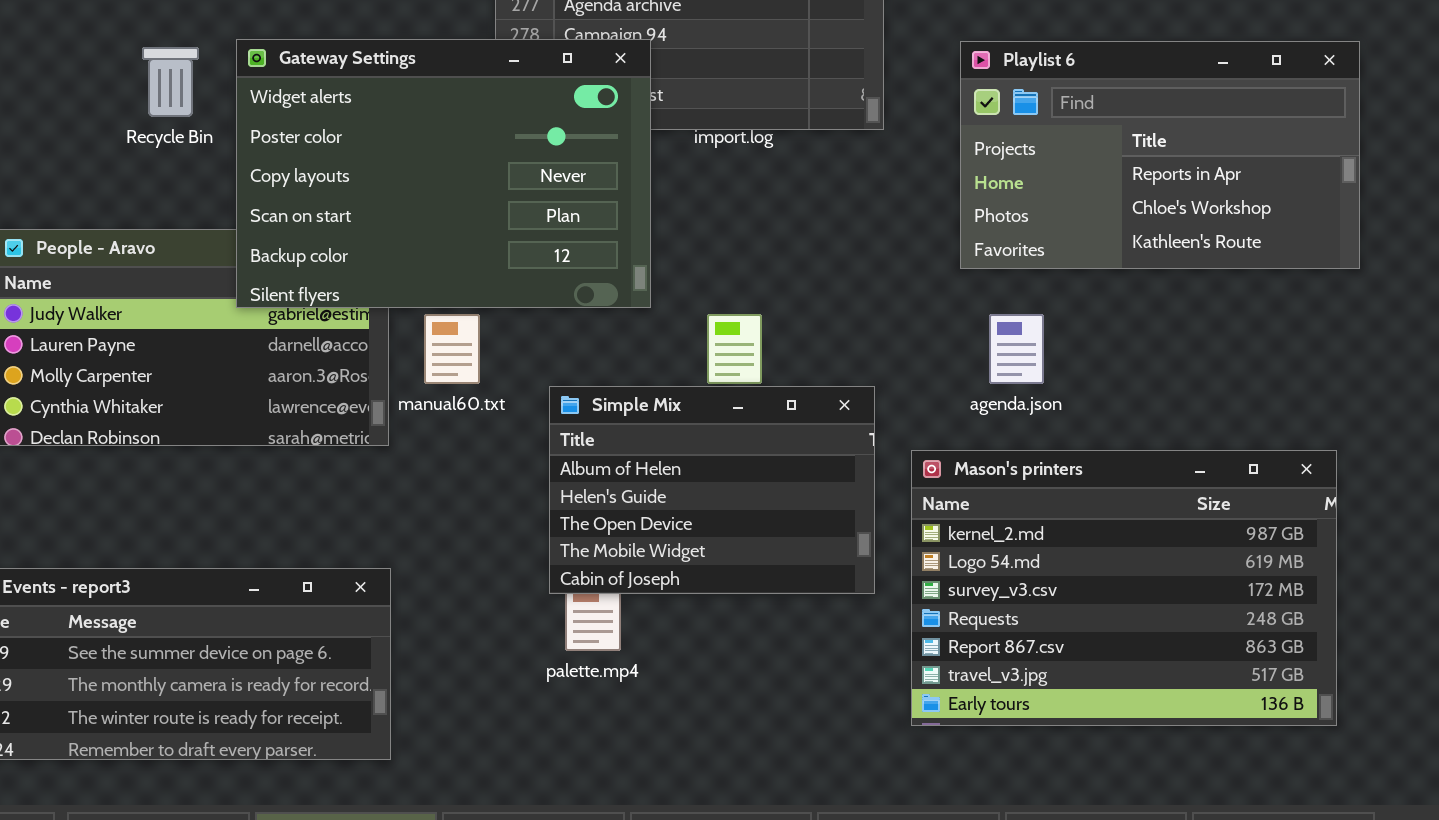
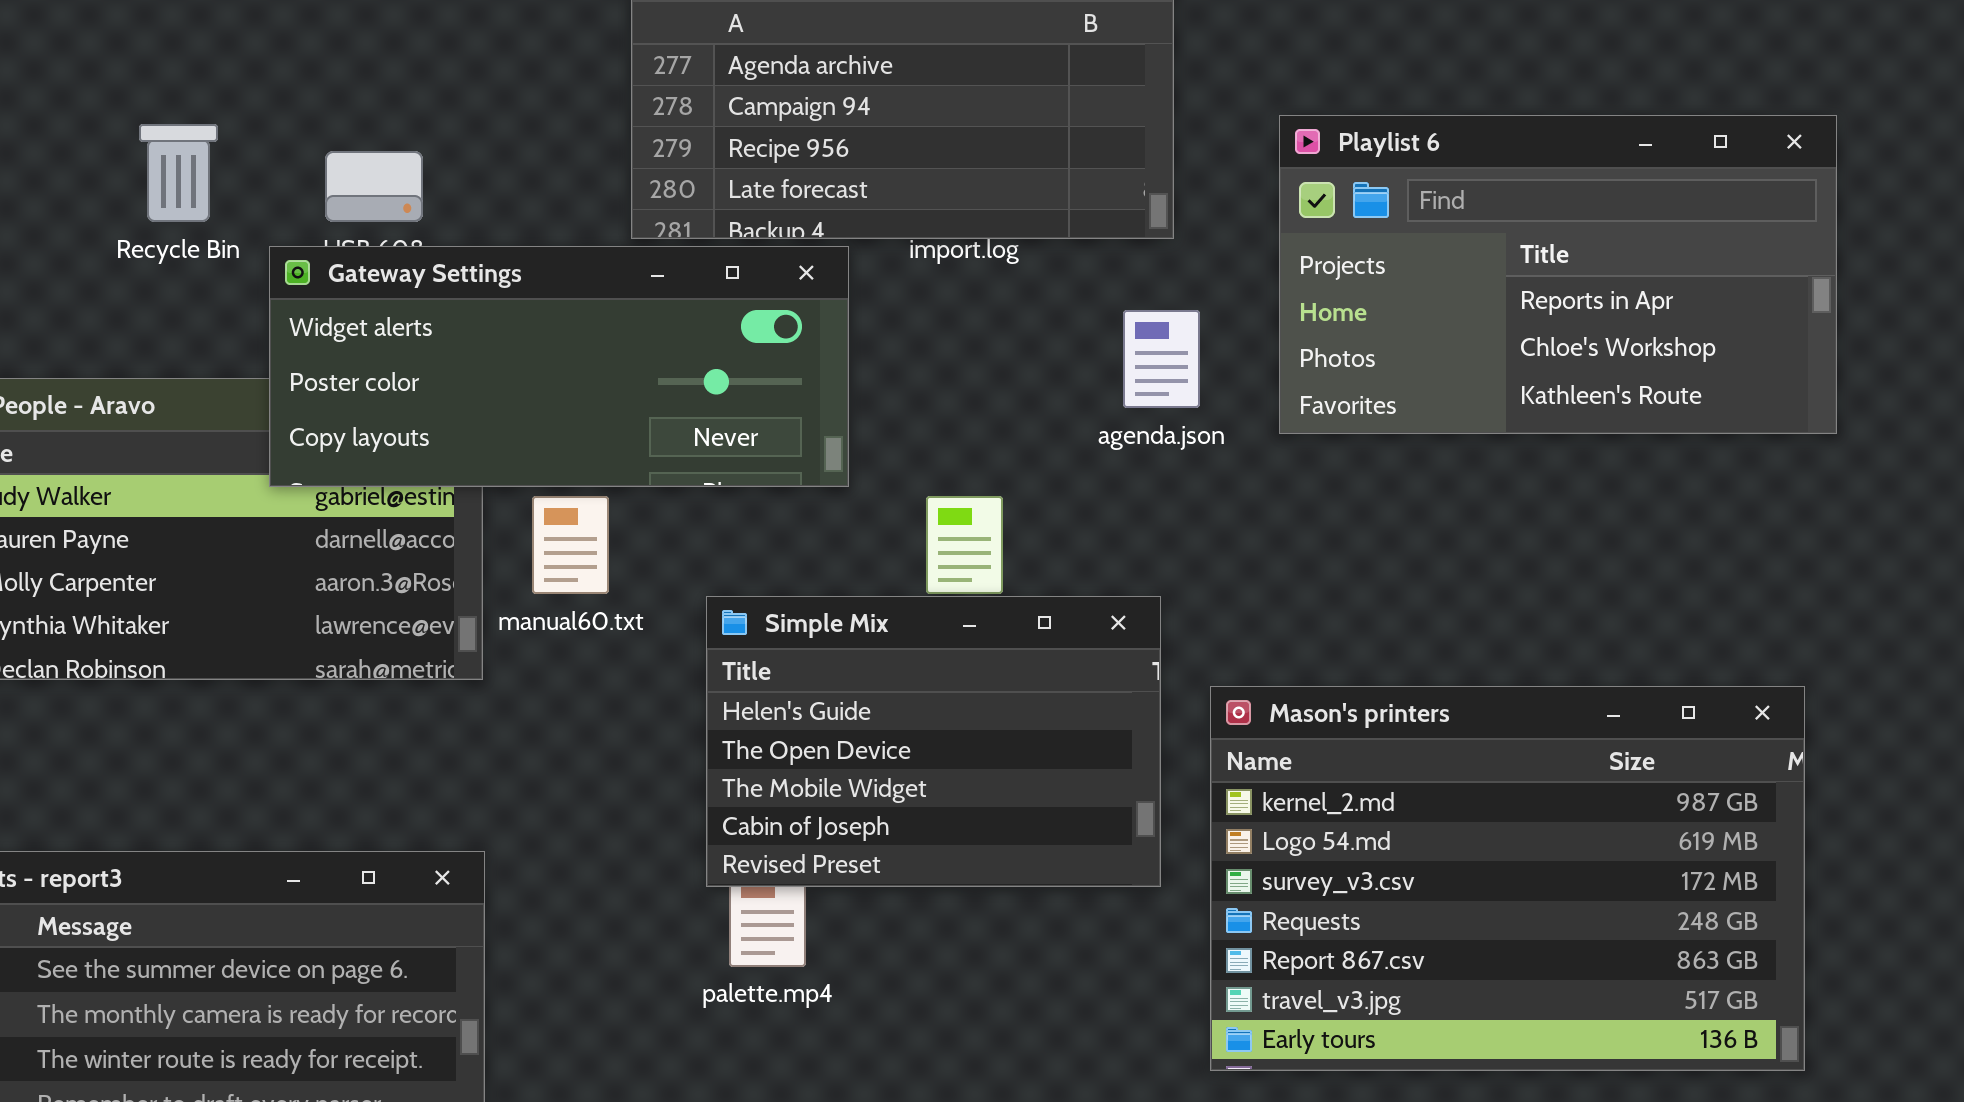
Gateway Settings: [236,39,651,308] -> [269,246,849,487], resized
agenda.json: [989,314,1044,384] -> [1123,310,1200,408], moved
Simple Mix: [549,386,875,594] -> [706,596,1161,887], scrolled down 1 row

